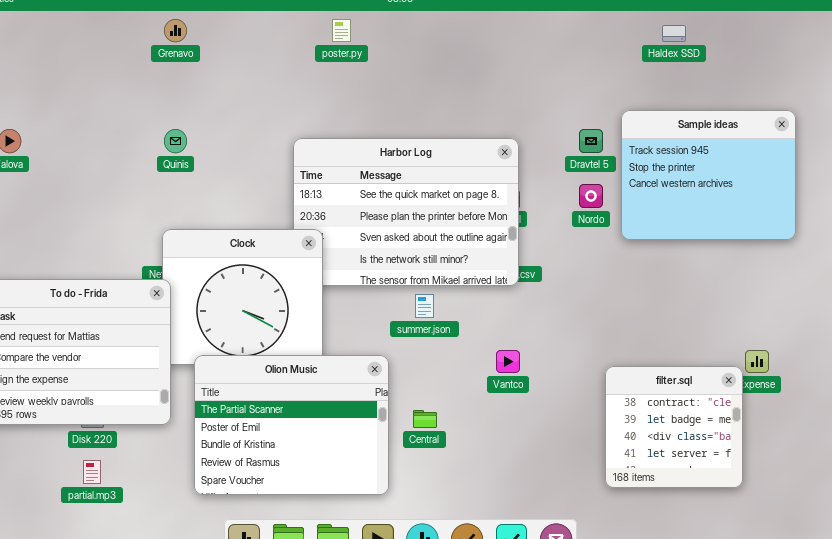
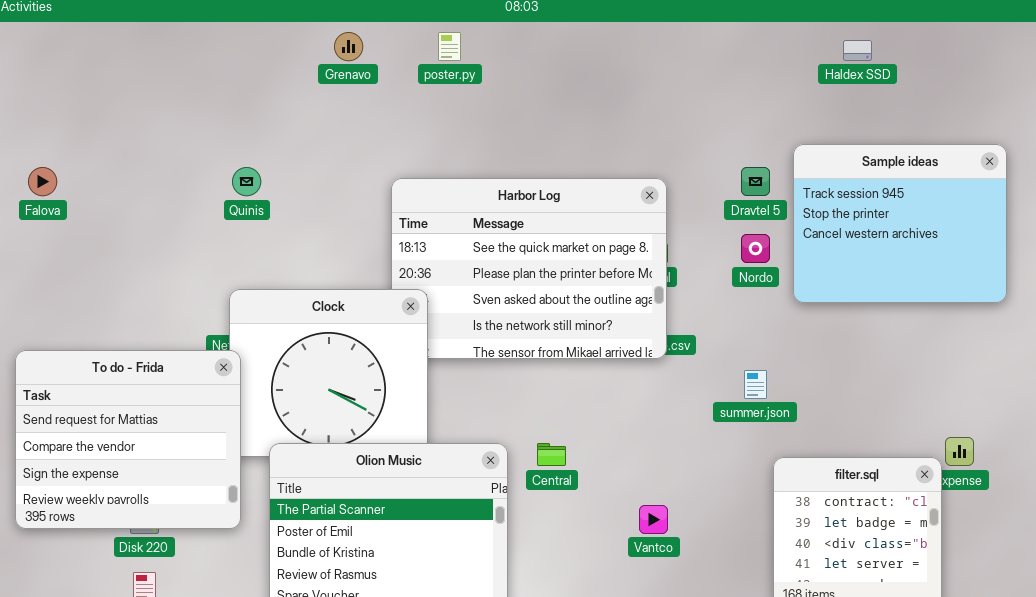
Grenavo: [164,19,187,42] -> [334,32,363,61], moved
summer.json: [415,294,434,318] -> [744,370,767,399], moved
Vantco: [496,350,520,373] -> [639,505,668,534], moved
Central: [413,410,437,428] -> [537,443,566,466], moved

